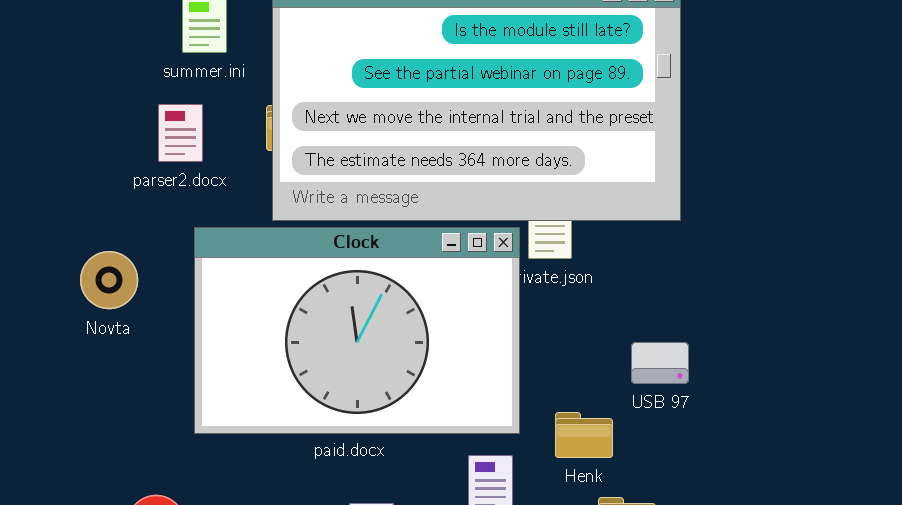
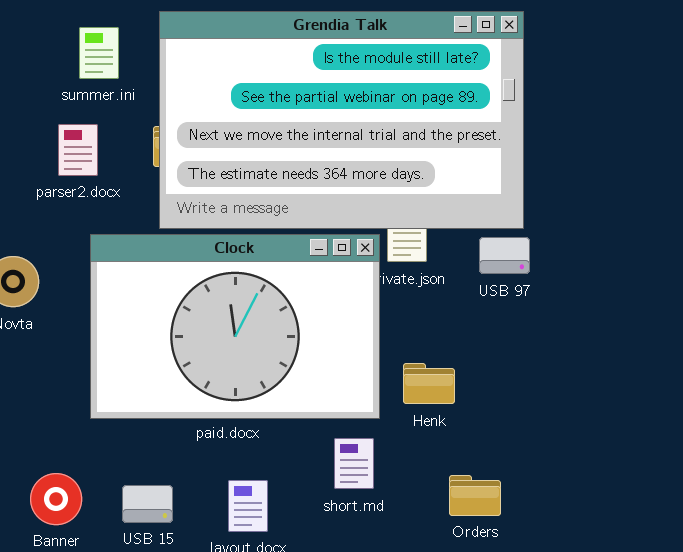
USB 97: [631,342,689,384] -> [479,237,530,274], moved
Henk: [555,412,613,458] -> [403,363,455,404], moved

